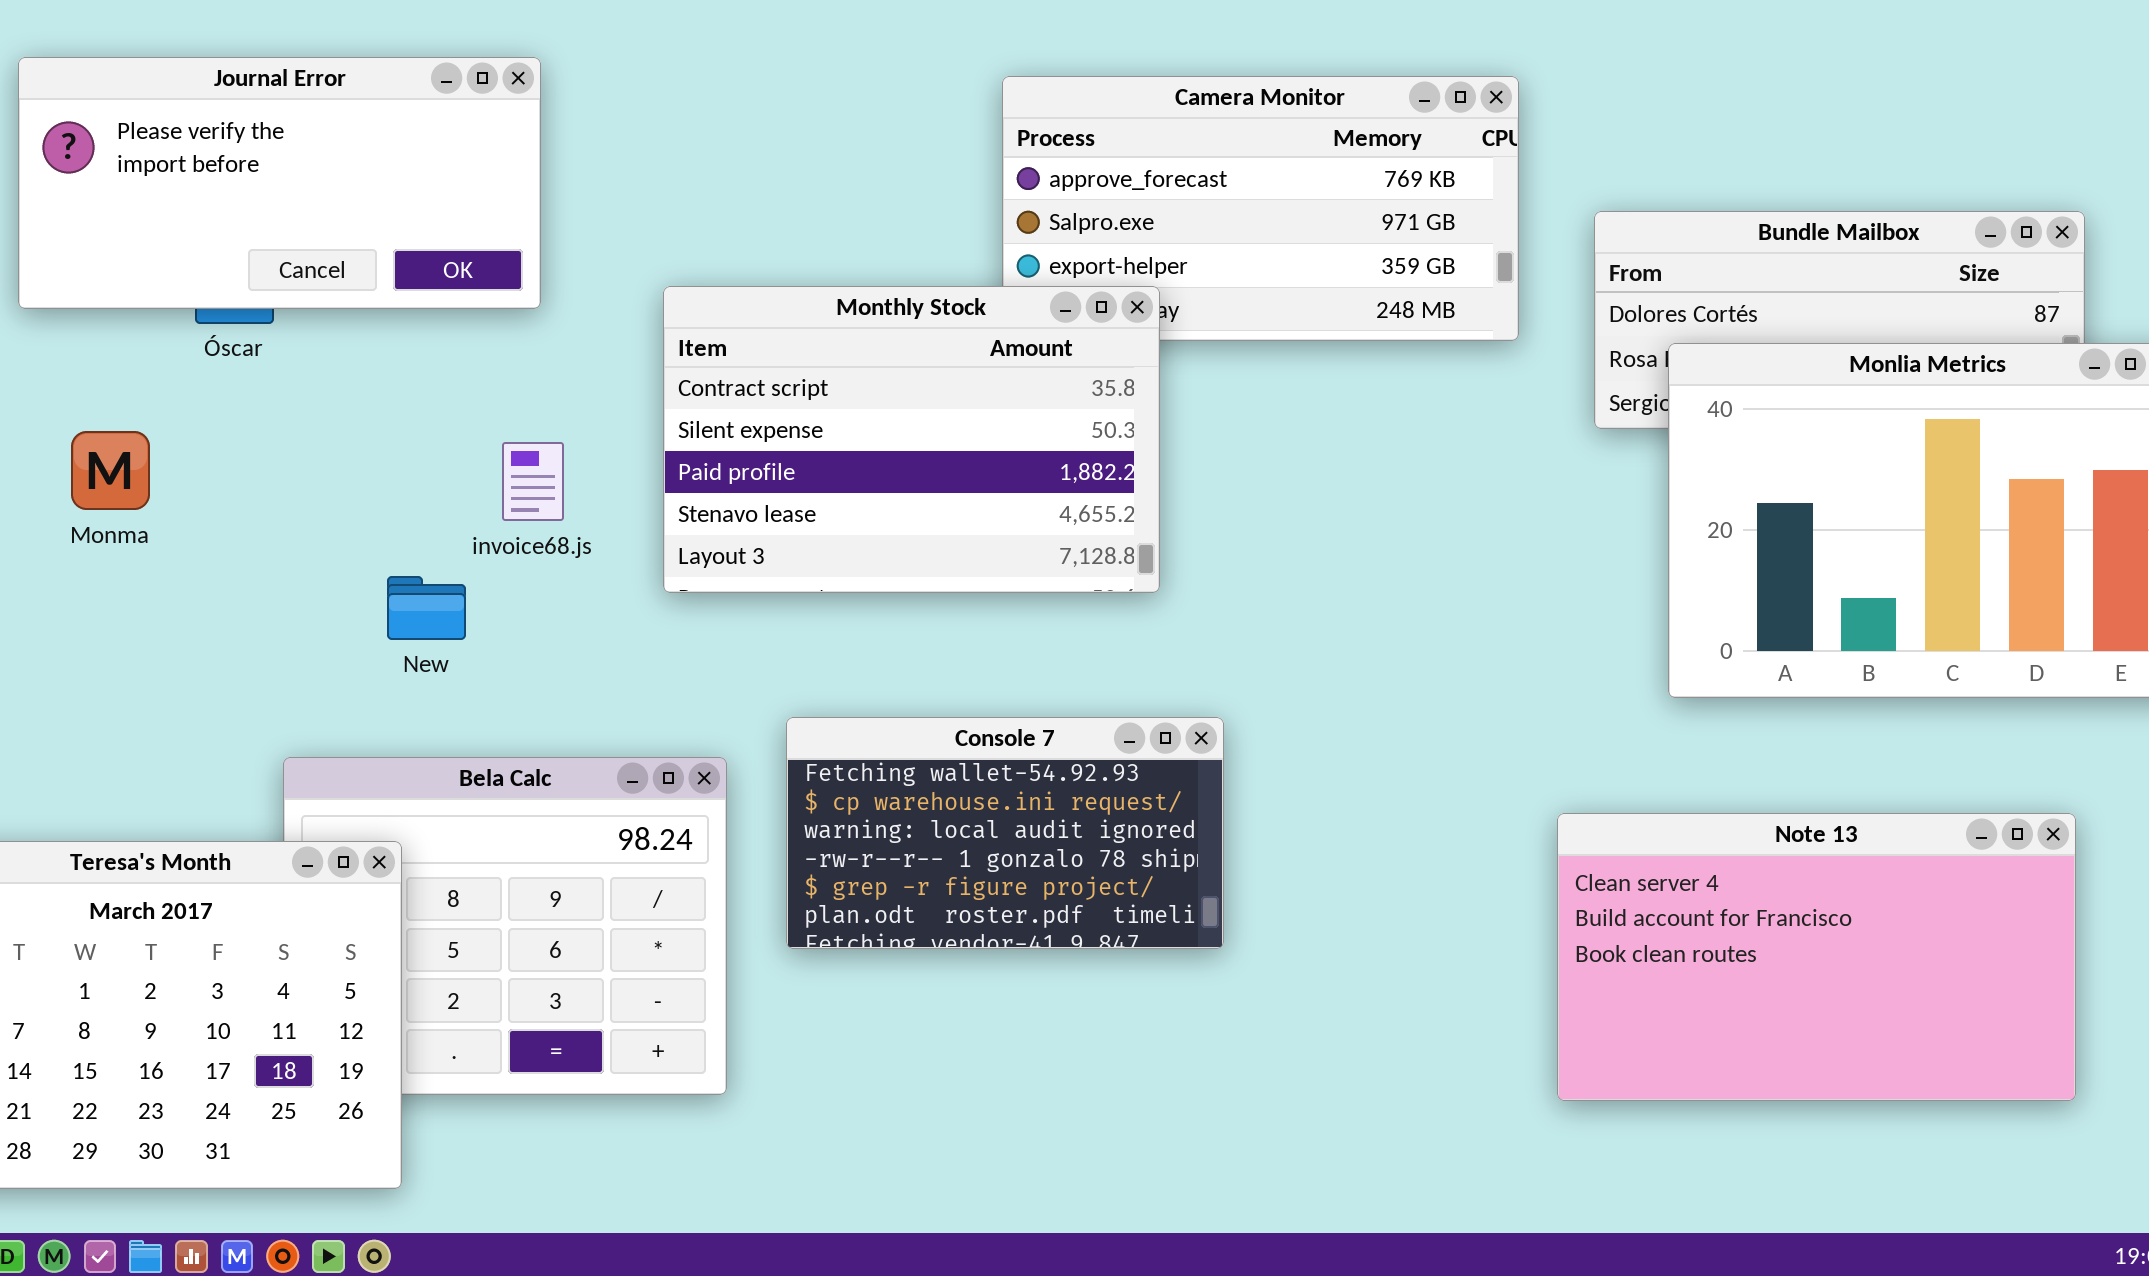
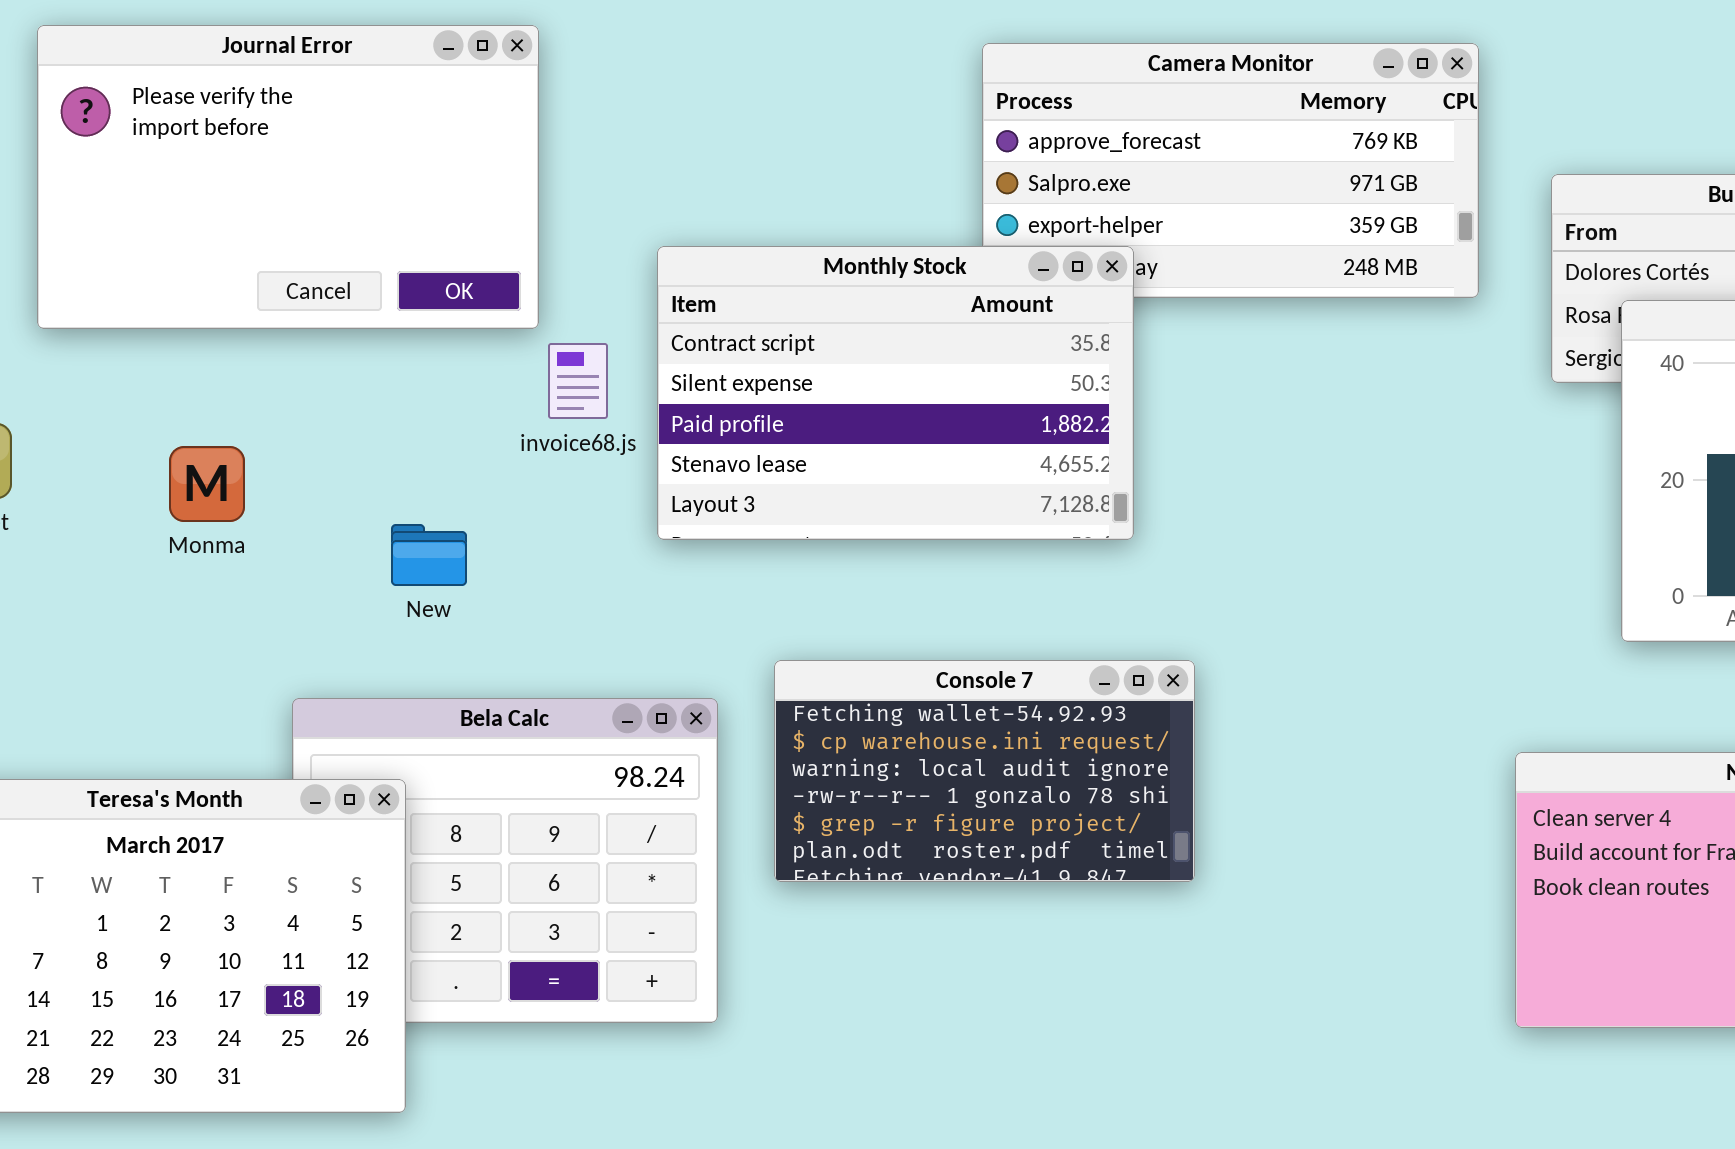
Journal Error: [18,57,541,309] -> [37,25,539,329], resized
Monma: [71,431,150,510] -> [169,446,245,522], moved
invoice68.js: [502,442,564,521] -> [548,343,608,419], moved

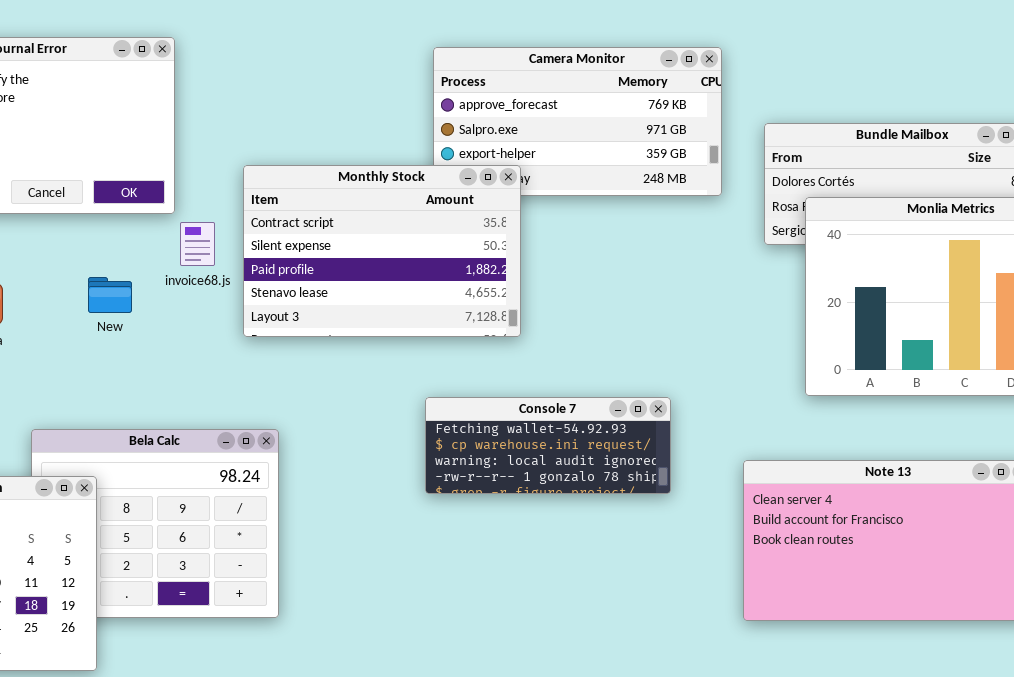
New: [391,524,467,586] -> [88,277,132,313], moved
Console 7: [774,660,1195,882] -> [425,397,671,494], moved, resized

